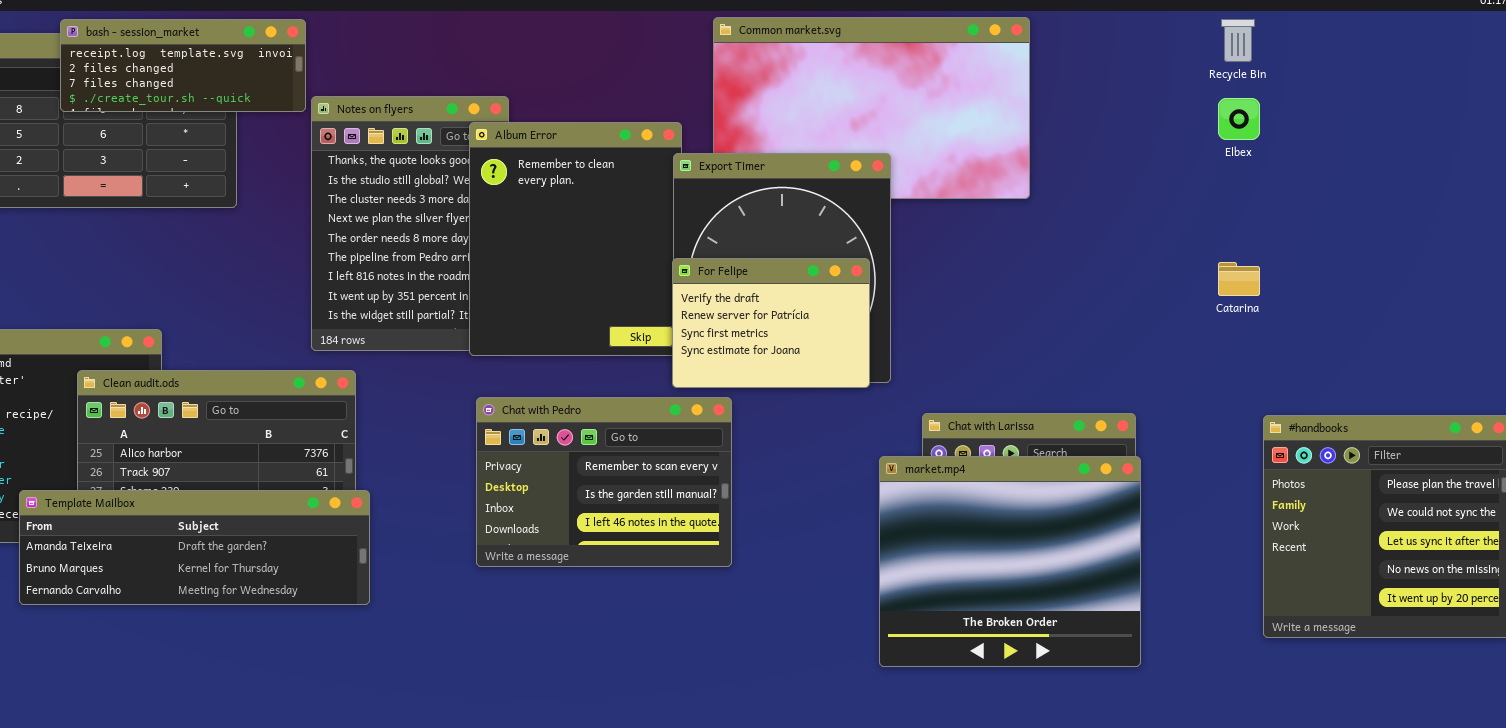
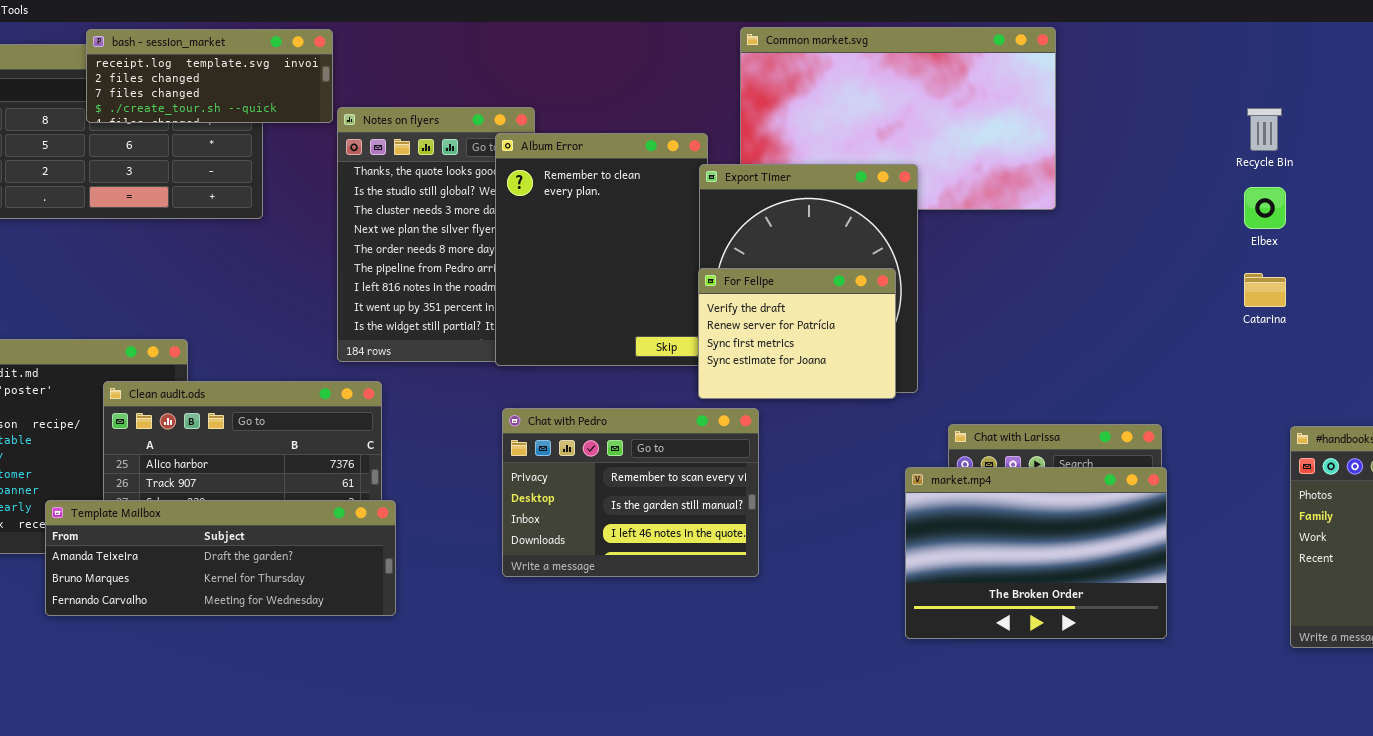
Recycle Bin: [1221,19,1255,62] -> [1247,108,1282,151], moved
Elbex: [1218,98,1260,140] -> [1244,187,1286,229], moved
market.mp4: [879,456,1141,667] -> [905,467,1167,639], resized

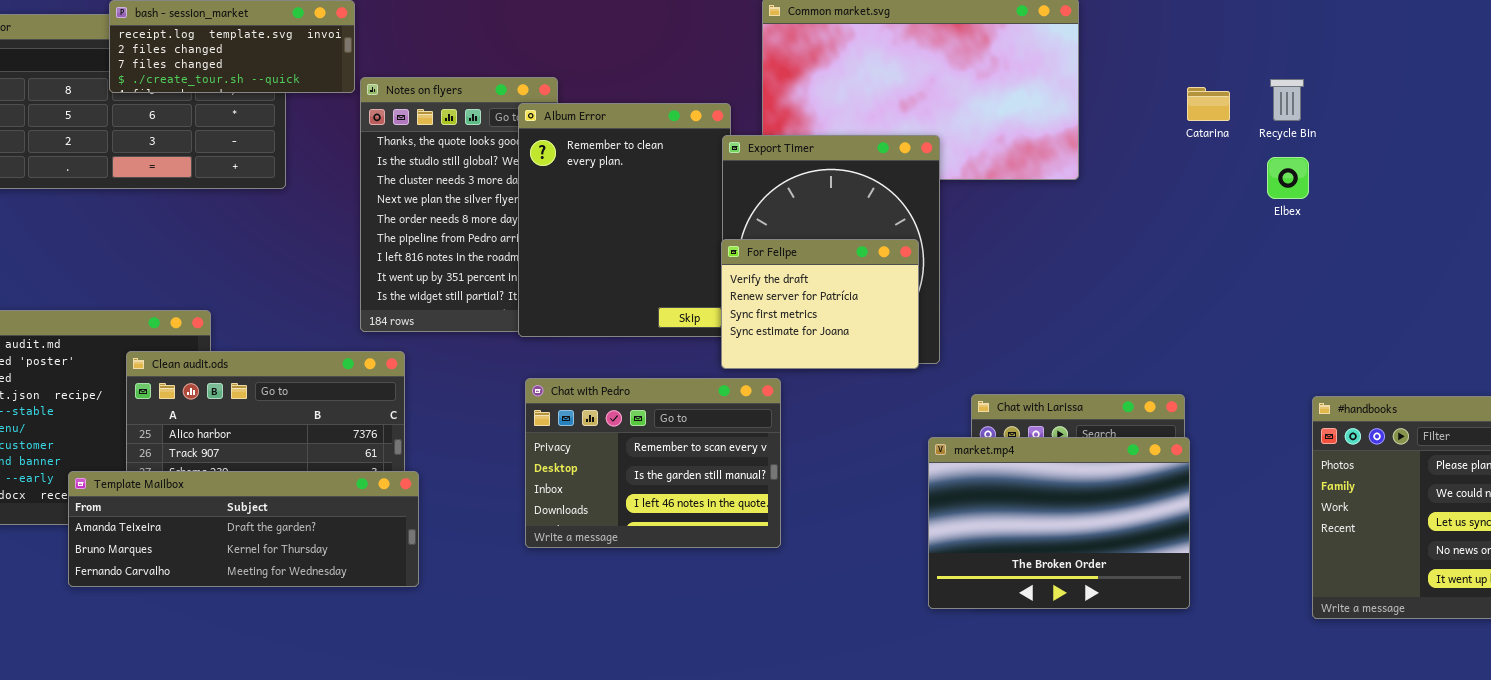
Catarina: [1244,273,1286,307] -> [1187,87,1230,121], moved

